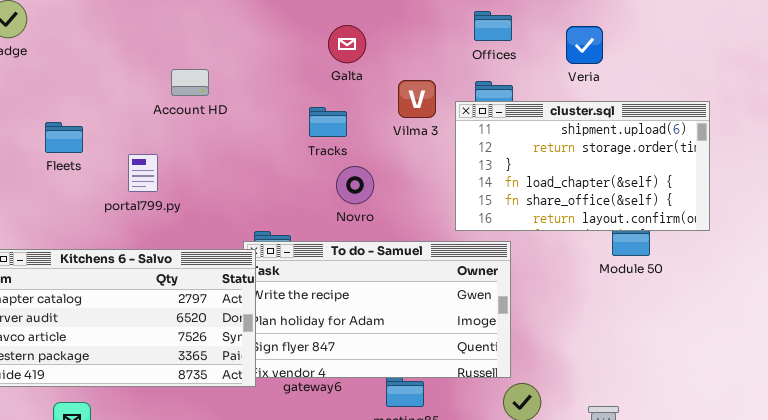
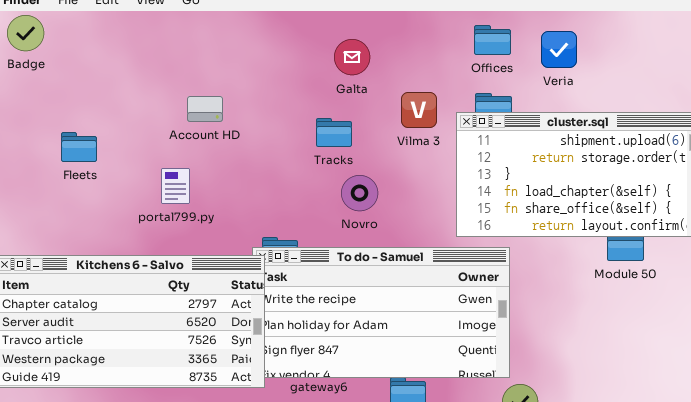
Veria: [566,26,603,64] -> [541,31,577,68], moved
Account HD: [171,69,209,96] -> [187,96,223,122], moved
portal799.py: [128,154,158,192] -> [161,168,190,204], moved

